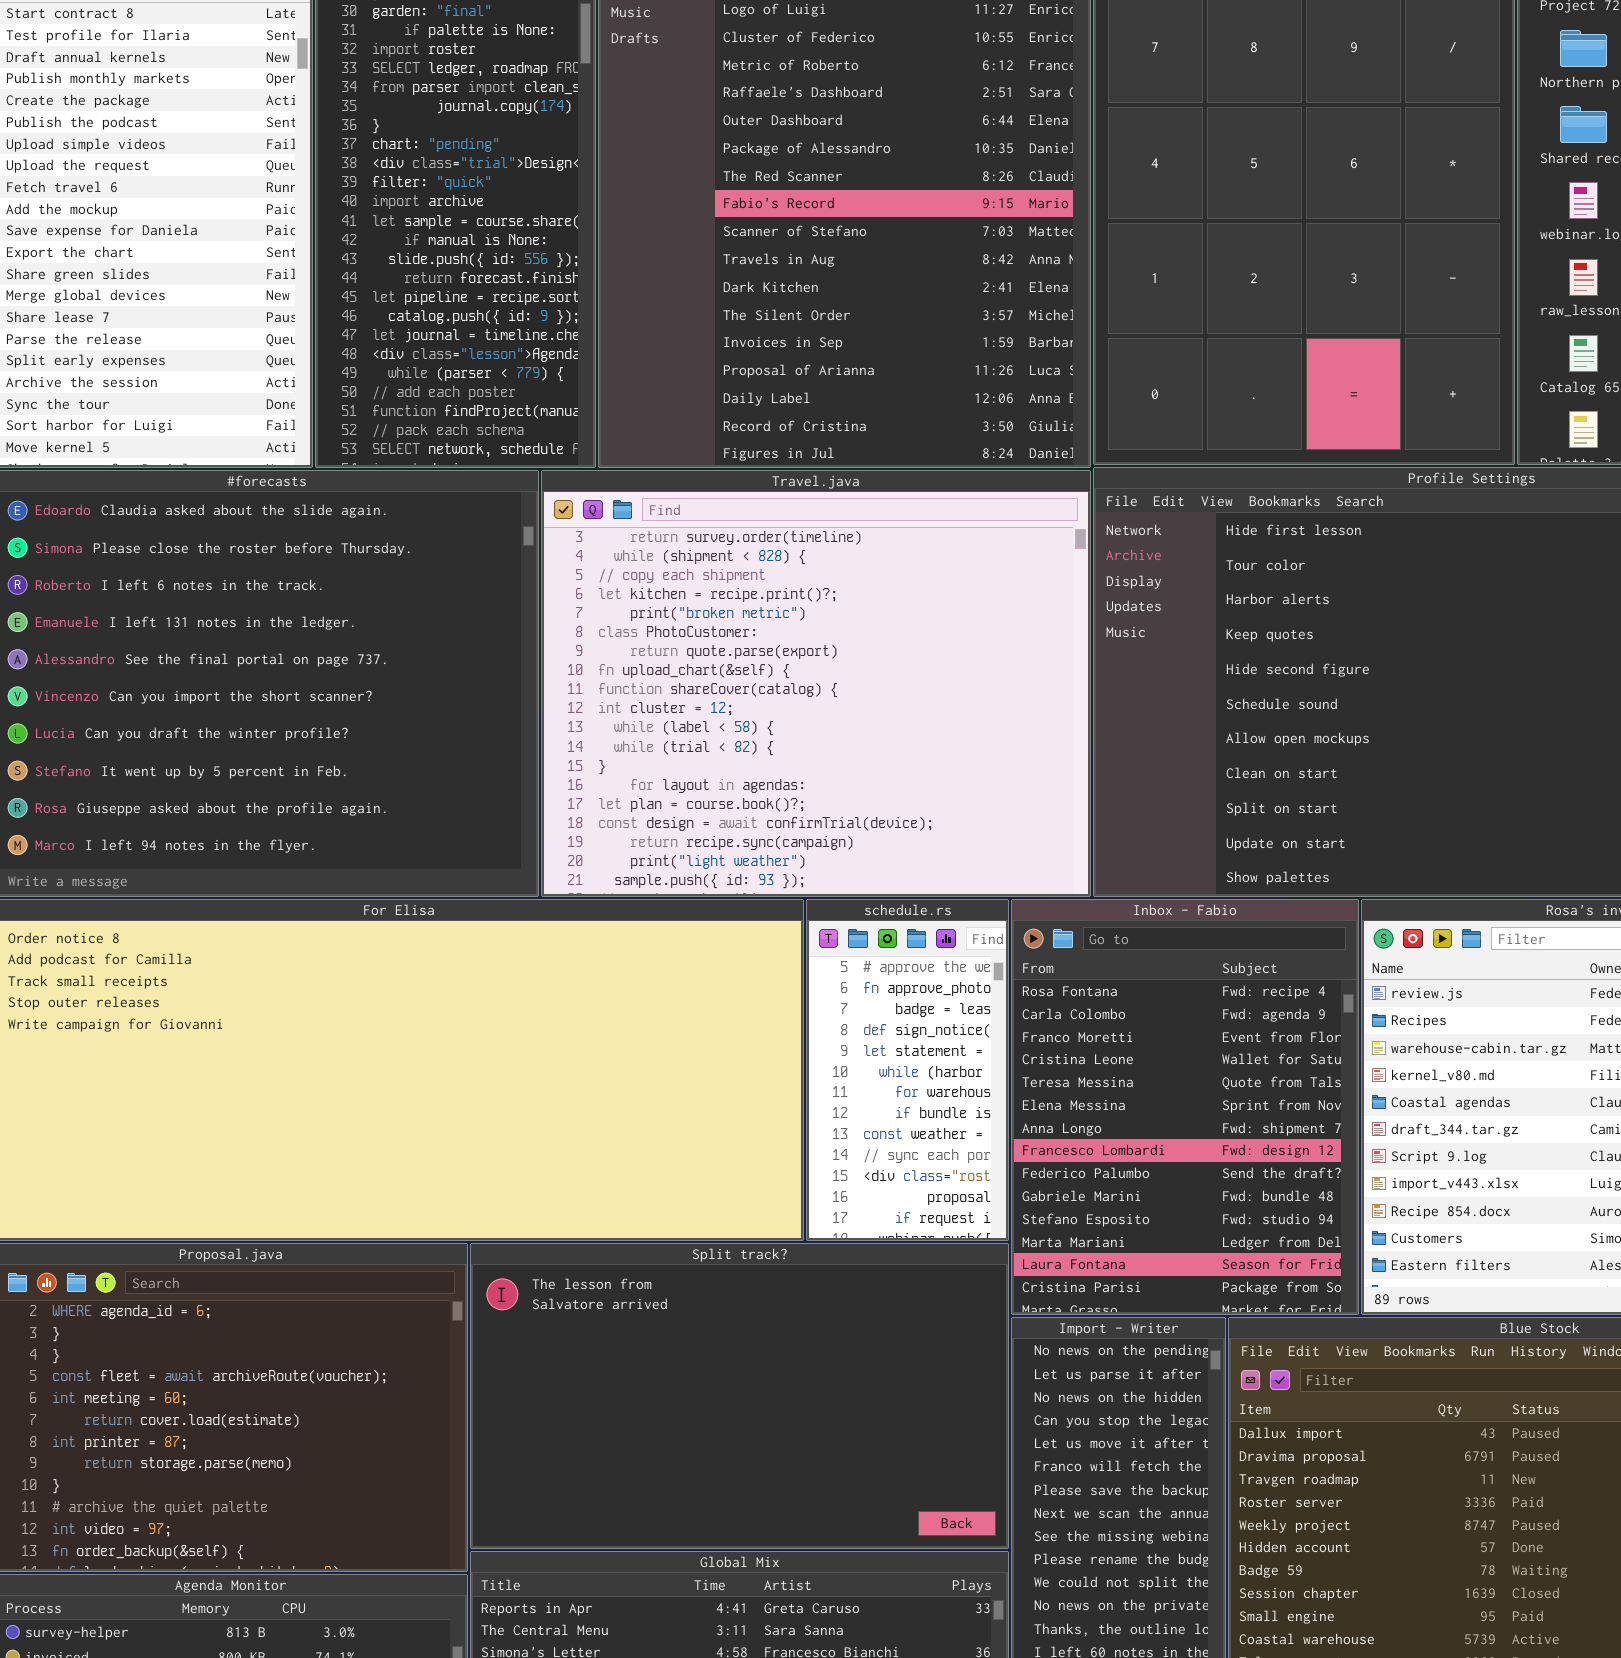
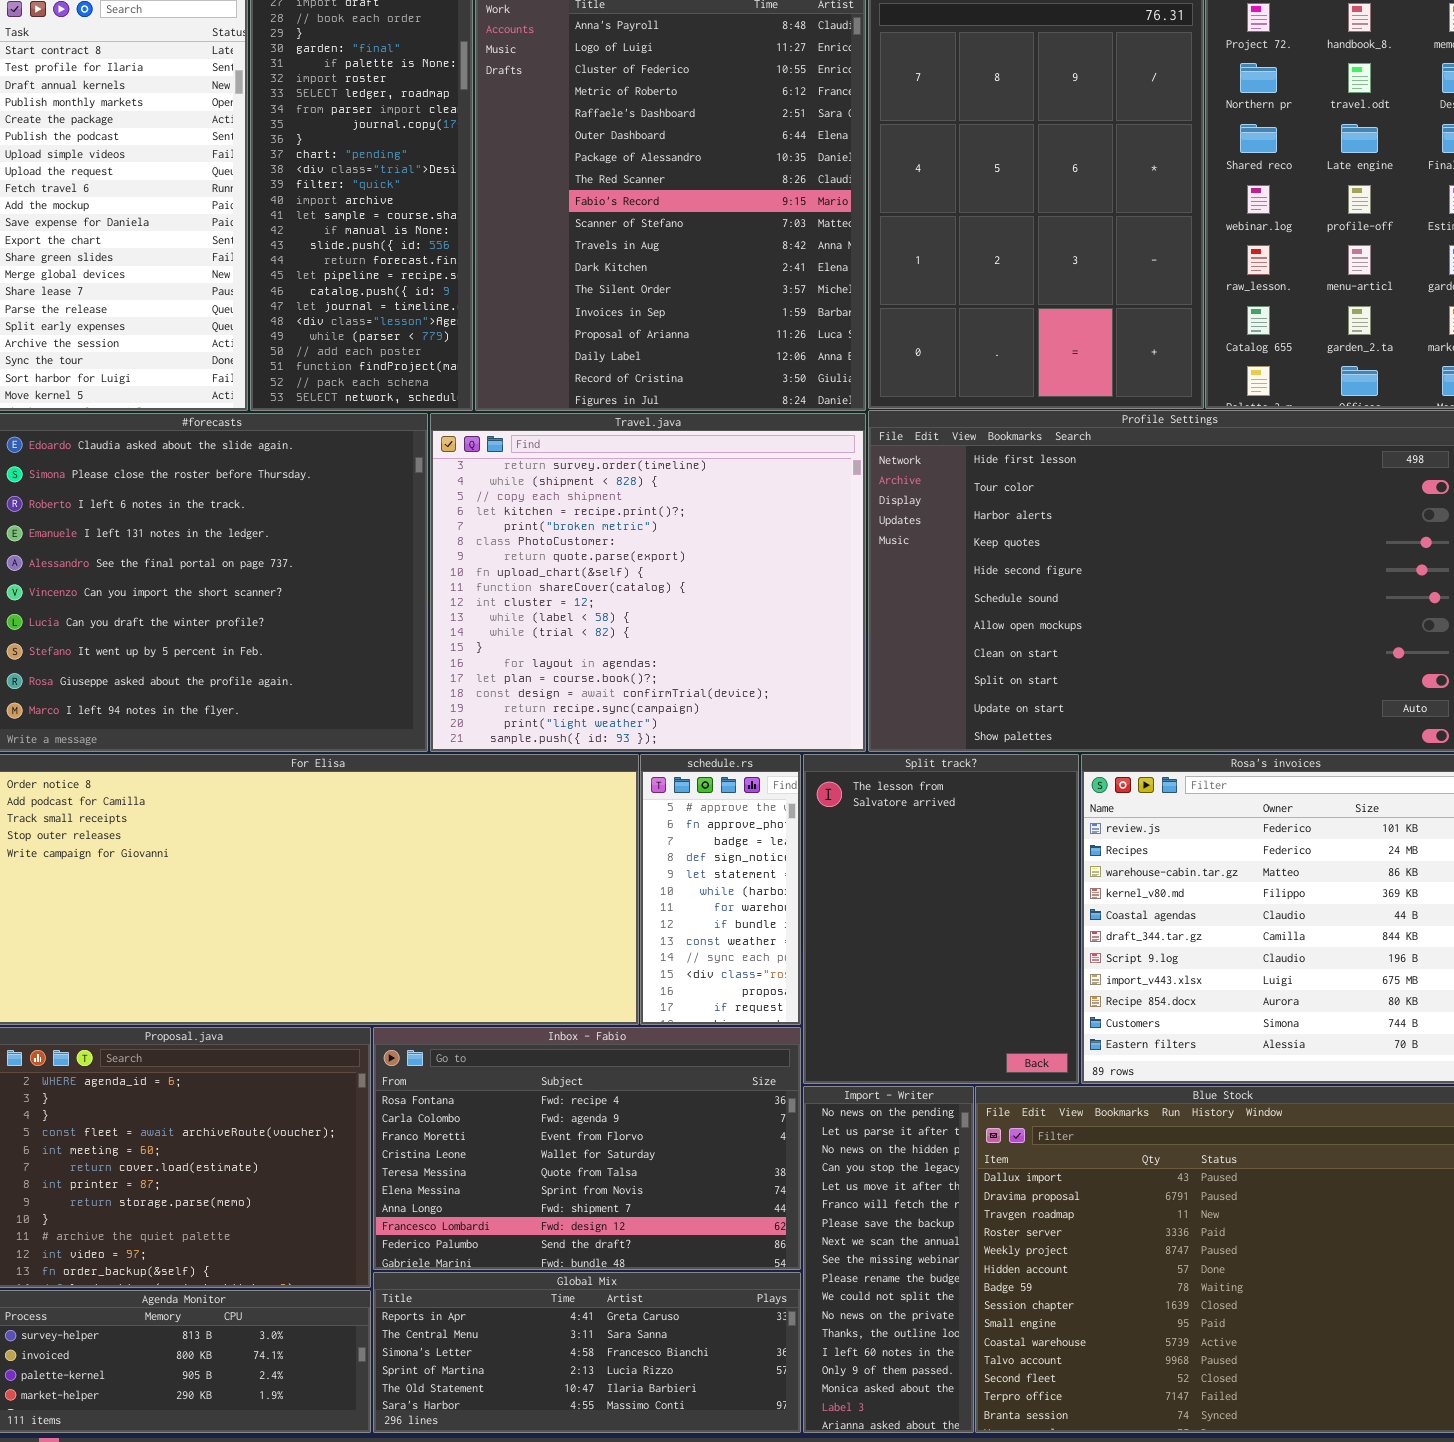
Inbox - Fabio: [1011,899,1359,1315] -> [373,1027,801,1270], moved, resized
Split track?: [470,1243,1009,1549] -> [803,754,1079,1084], moved, resized

